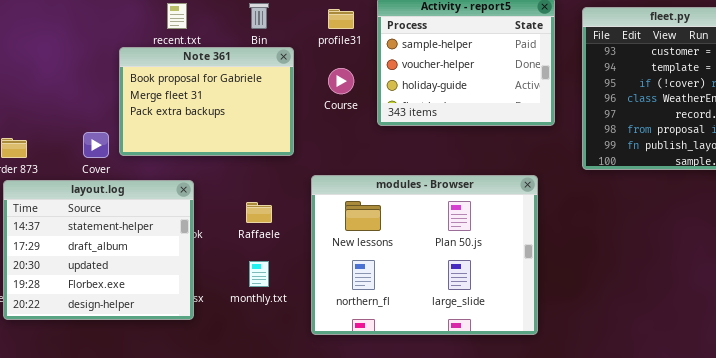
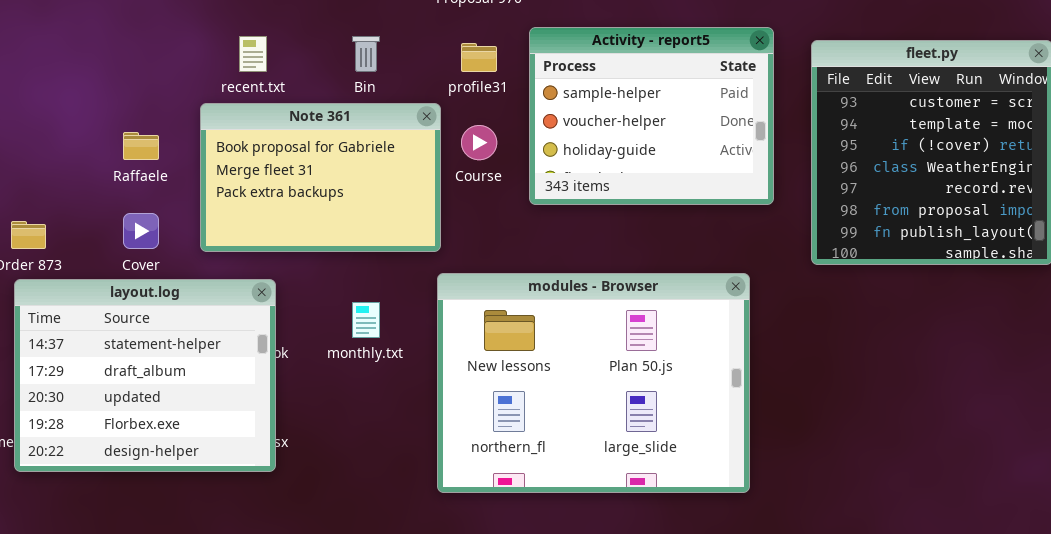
Note 361: [119,47,294,156] -> [200,103,441,252], moved
Raffaele: [246,202,272,223] -> [123,132,159,160], moved
monthly.txt: [249,261,269,287] -> [352,302,380,338], moved

